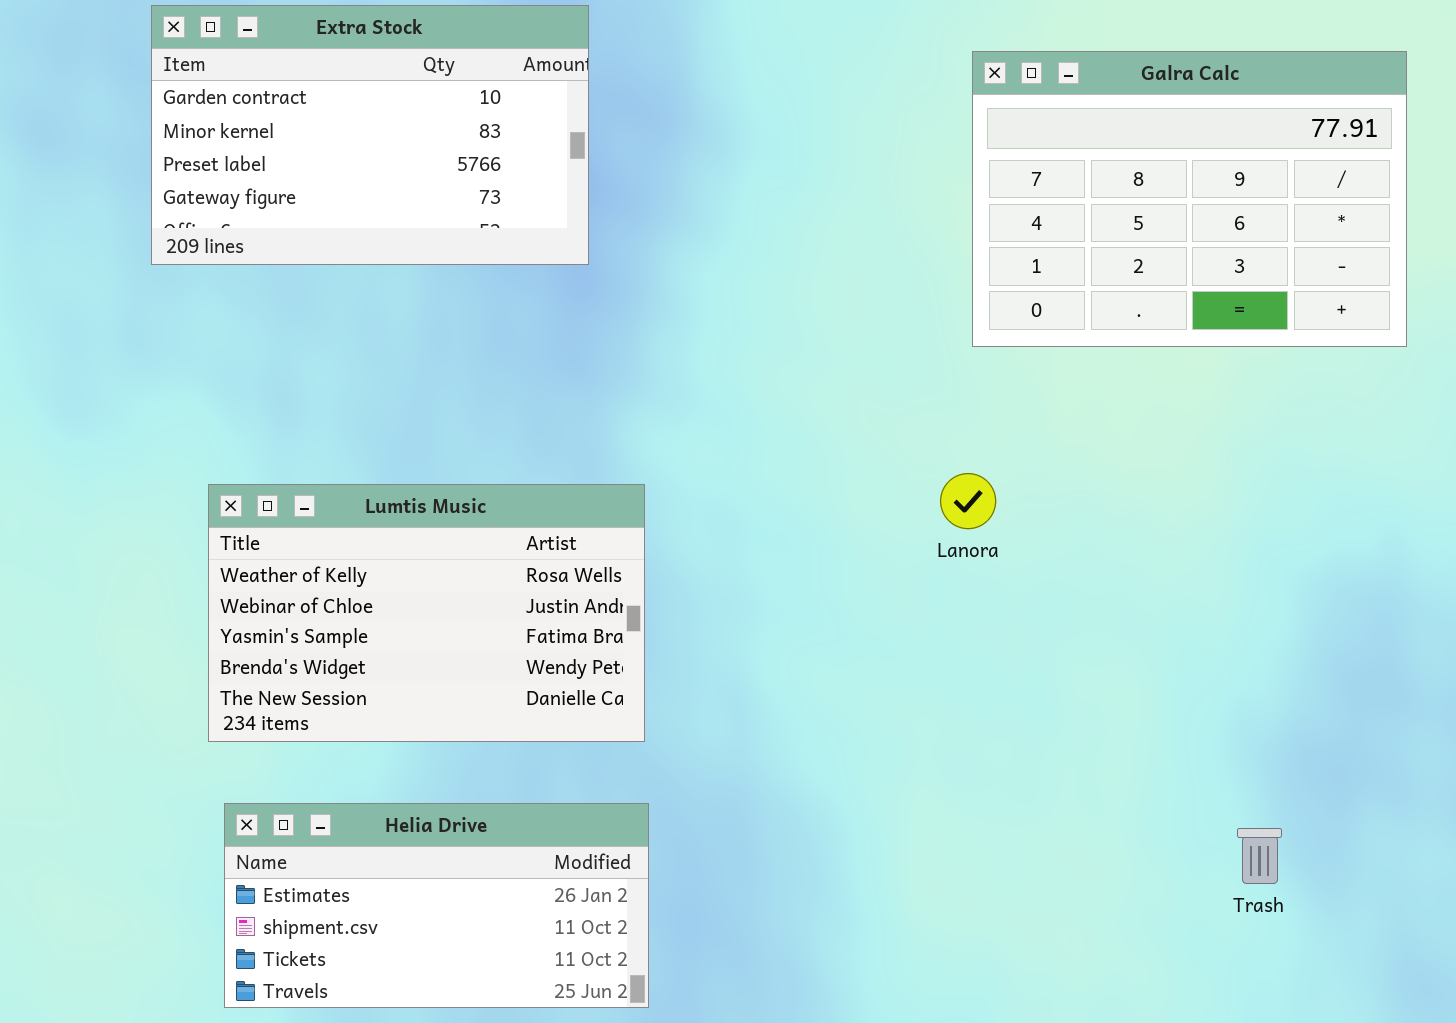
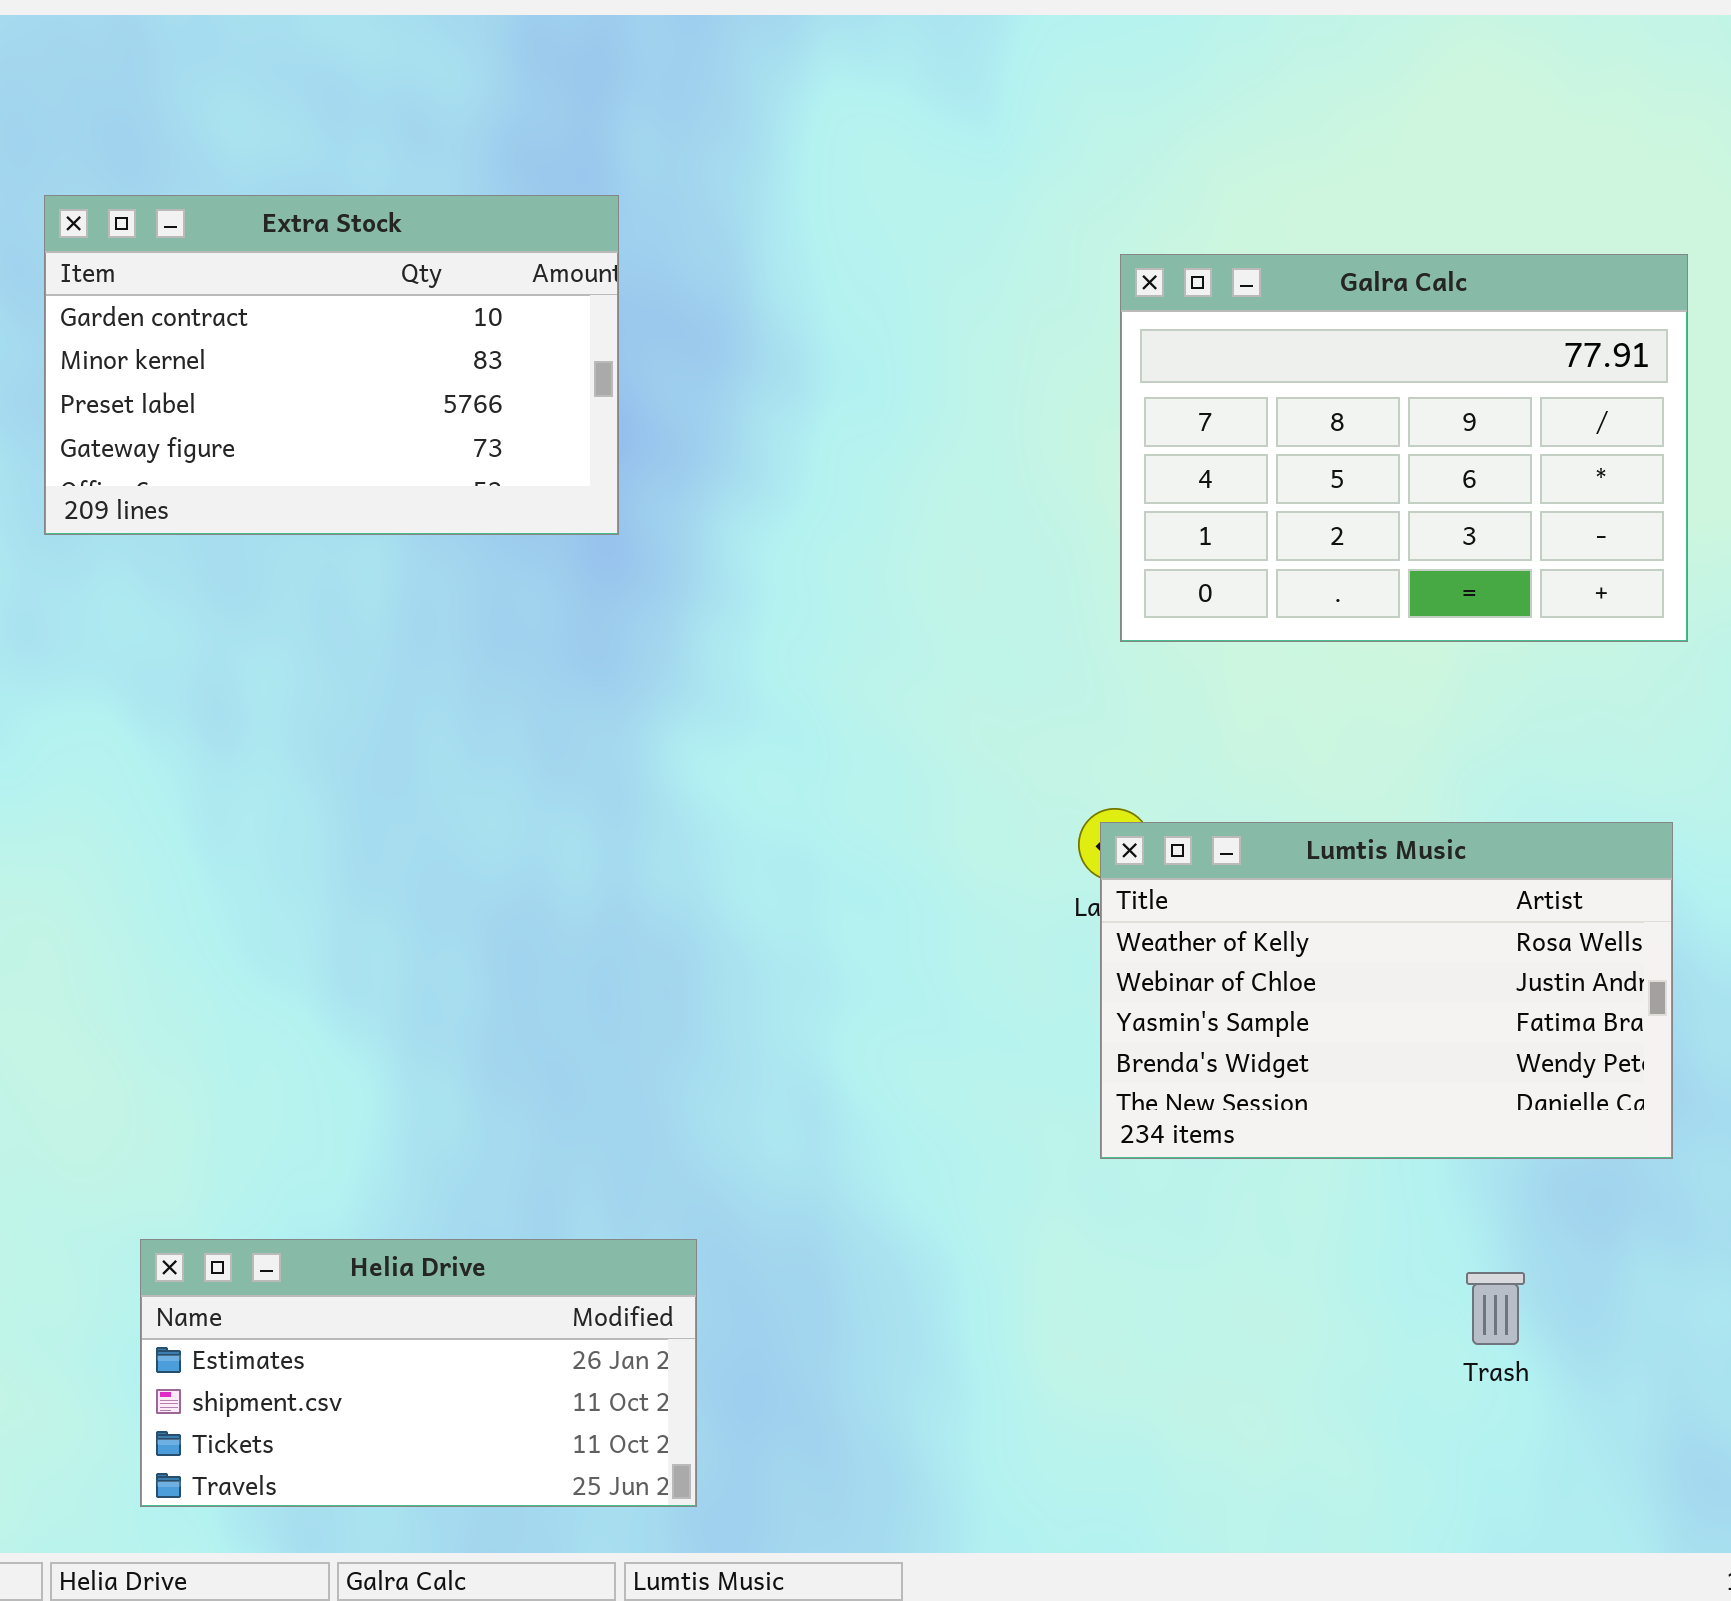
Lumtis Music: [208,484,645,742] -> [1100,822,1673,1159], moved

